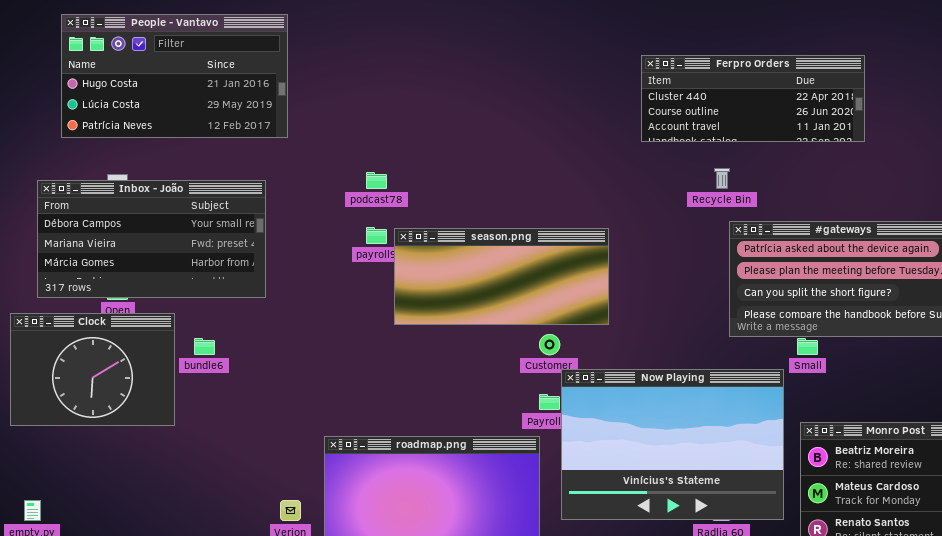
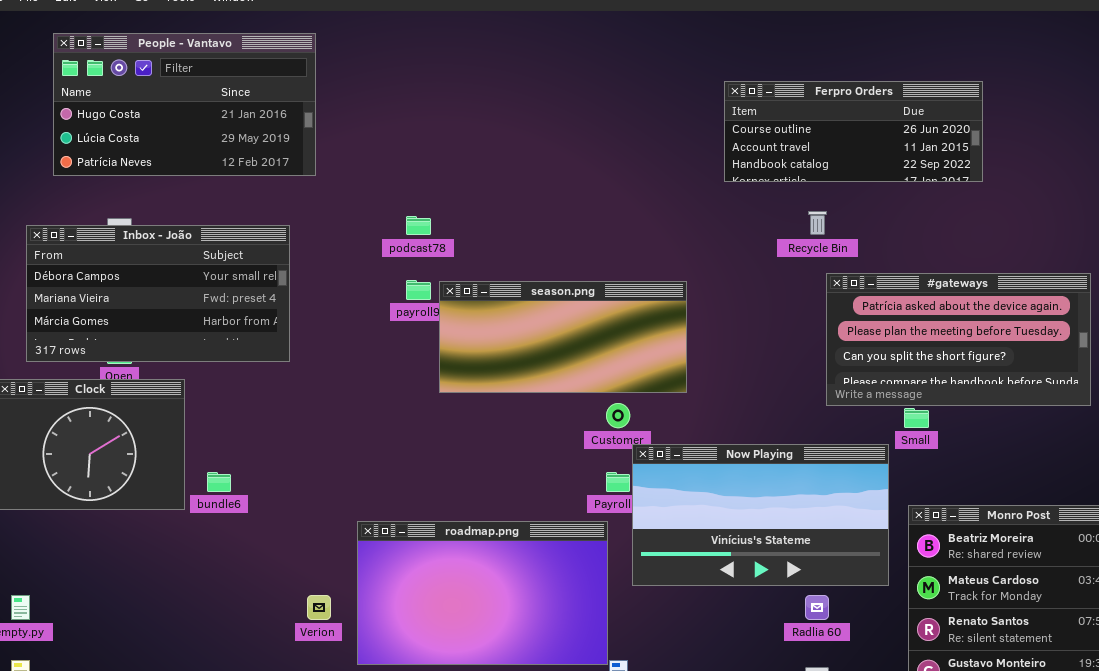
Ferpro Orders: [641,55,865,142] -> [724,81,983,182], scrolled down 1 row
bundle6: [194,338,215,355] -> [207,472,231,492], moved
Now Playing: [561,369,784,520] -> [632,444,889,586], resized

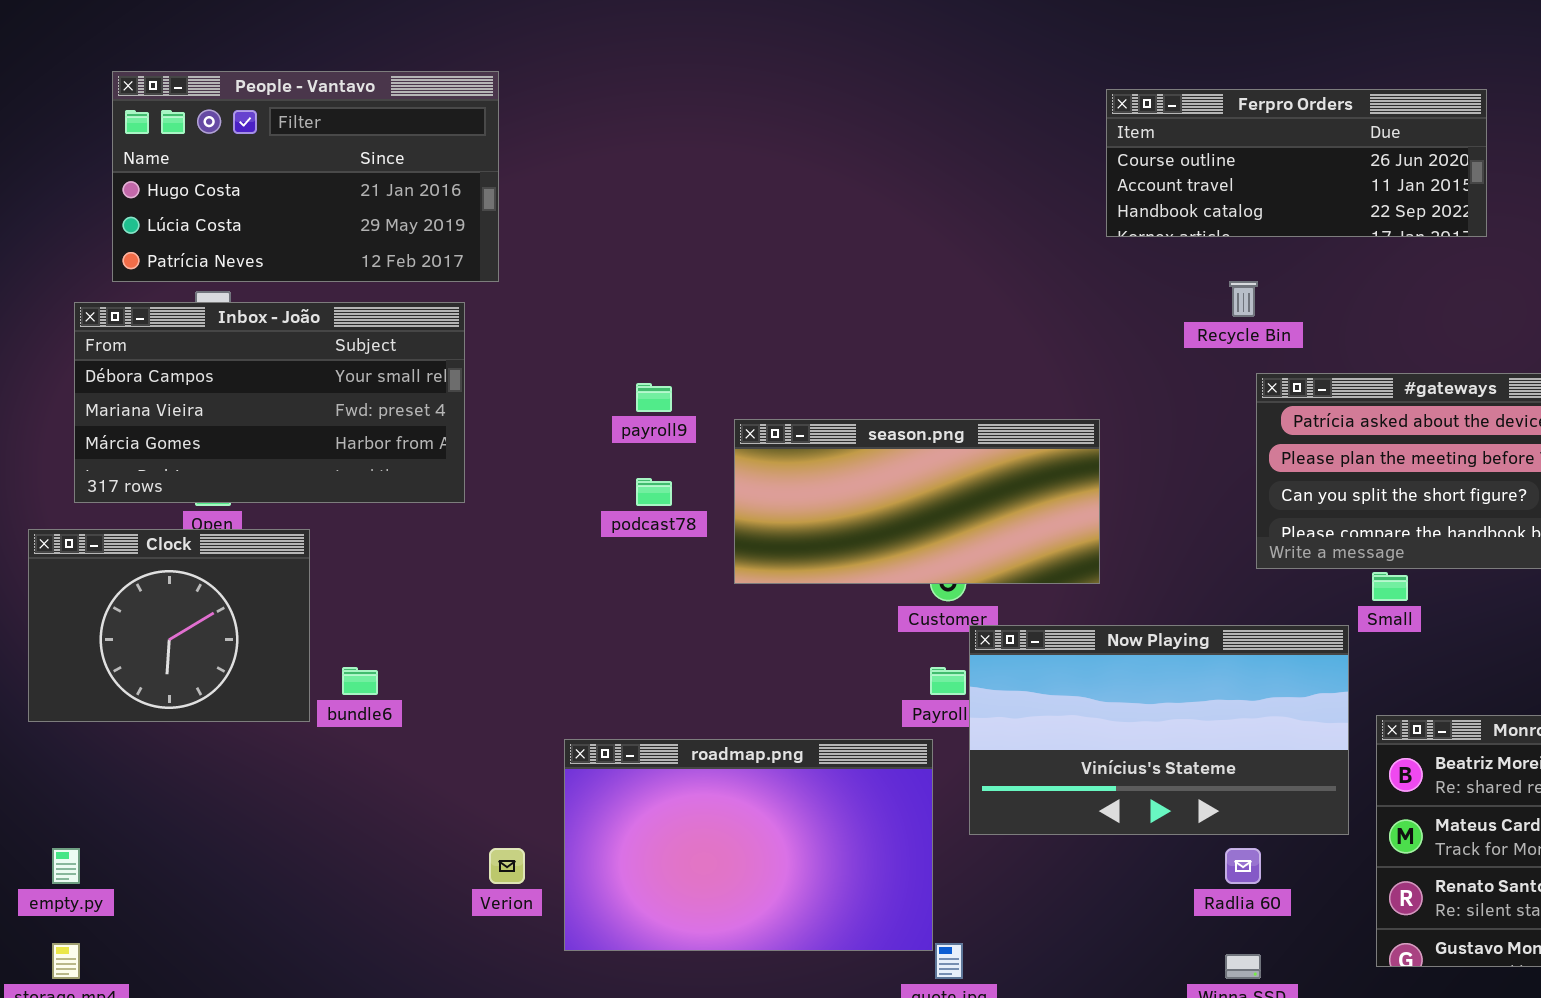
People - Vantavo: [53,33,316,176] -> [112,71,499,282], moved
podcast78: [406,216,431,235] -> [636,478,672,506], moved
season.png: [439,281,687,393] -> [734,419,1100,584], moved

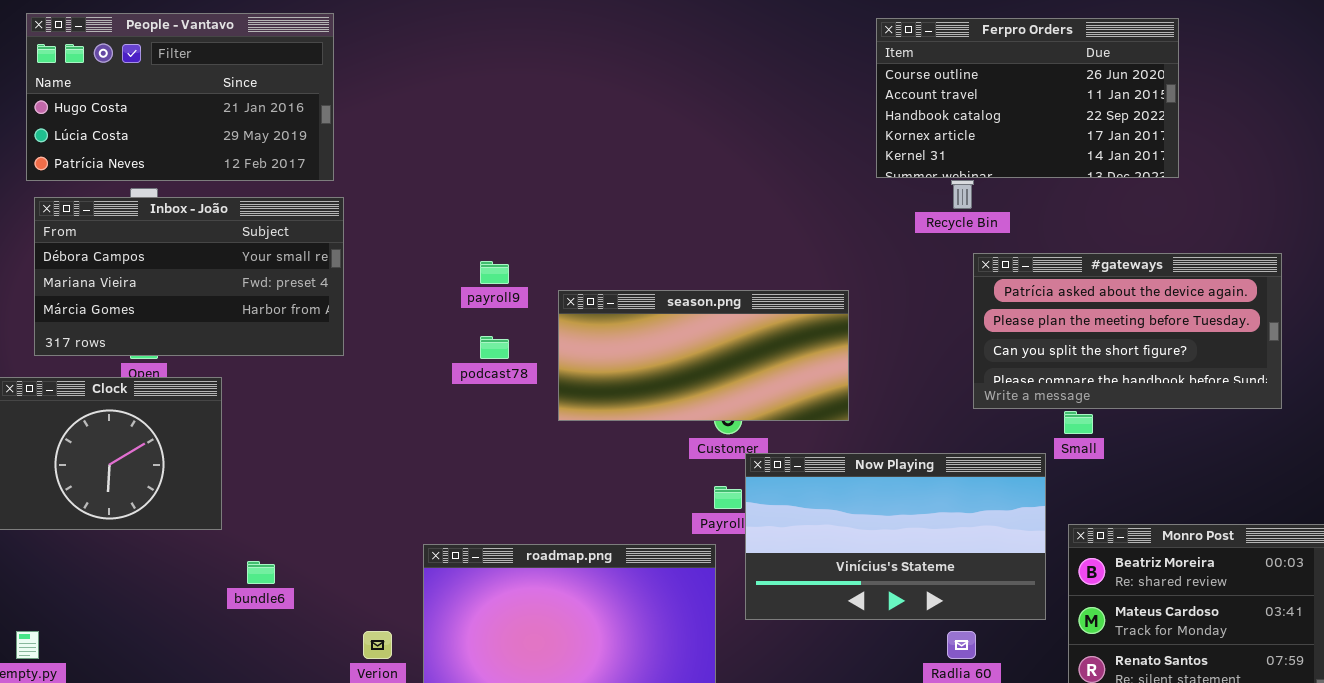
People - Vantavo: [112,71,499,282] -> [26,13,334,181], moved
Ferpro Orders: [1106,89,1487,237] -> [876,18,1179,178], moved, resized
bundle6: [342,667,378,695] -> [247,561,275,584], moved

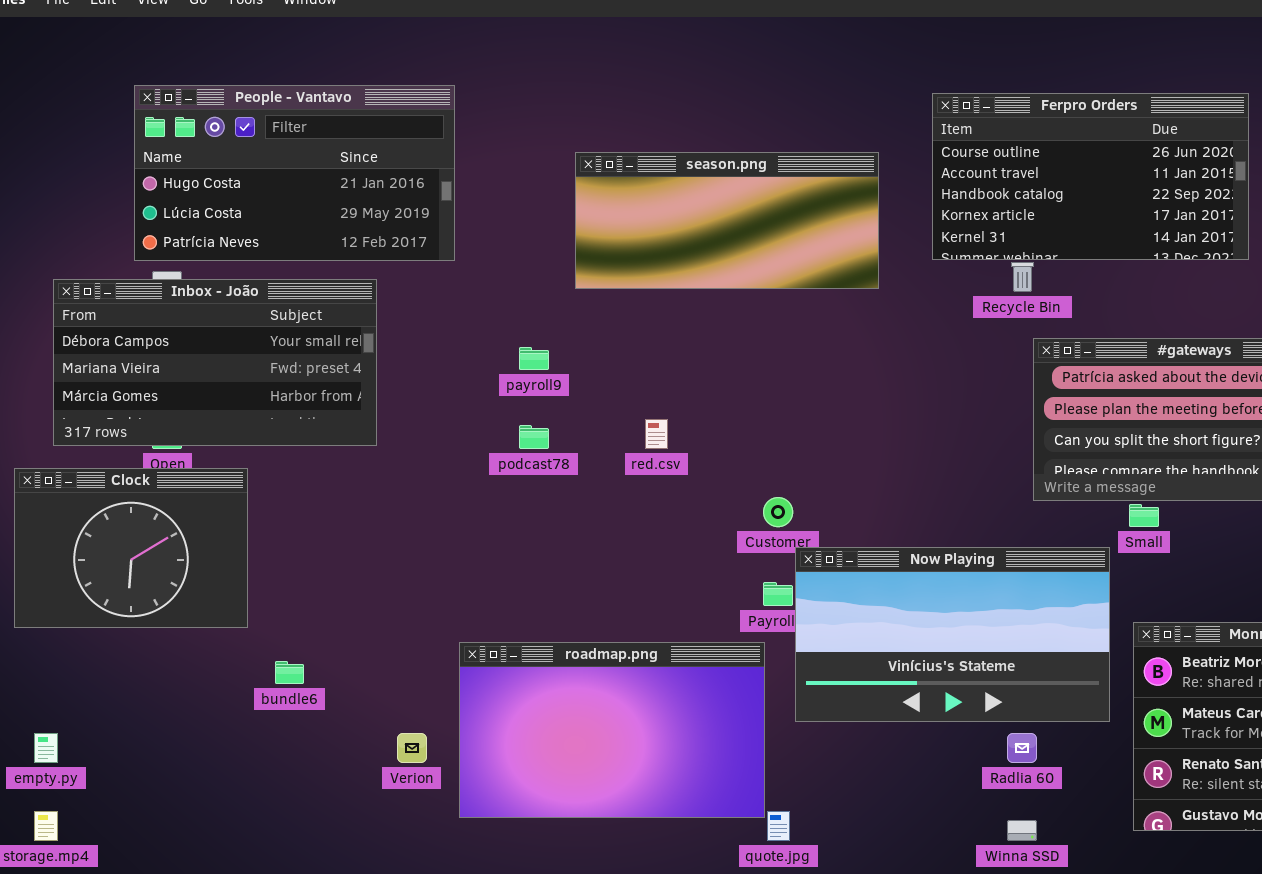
People - Vantavo: [26,13,334,181] -> [134,85,455,261], moved
season.png: [558,290,849,421] -> [575,152,879,289], moved

